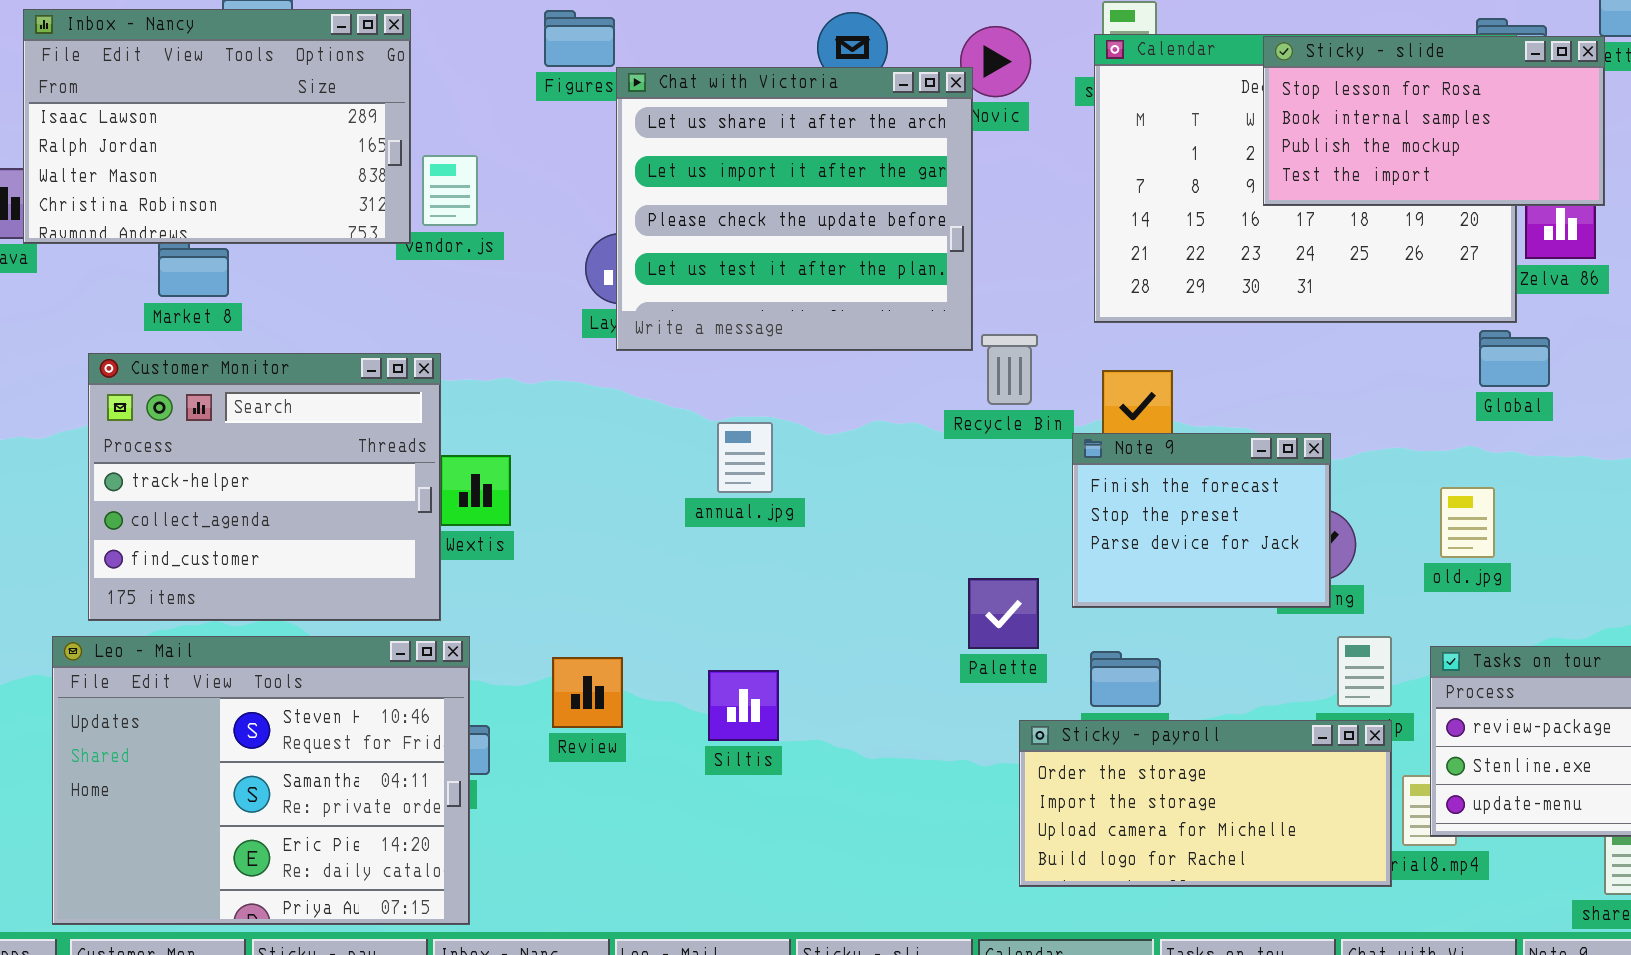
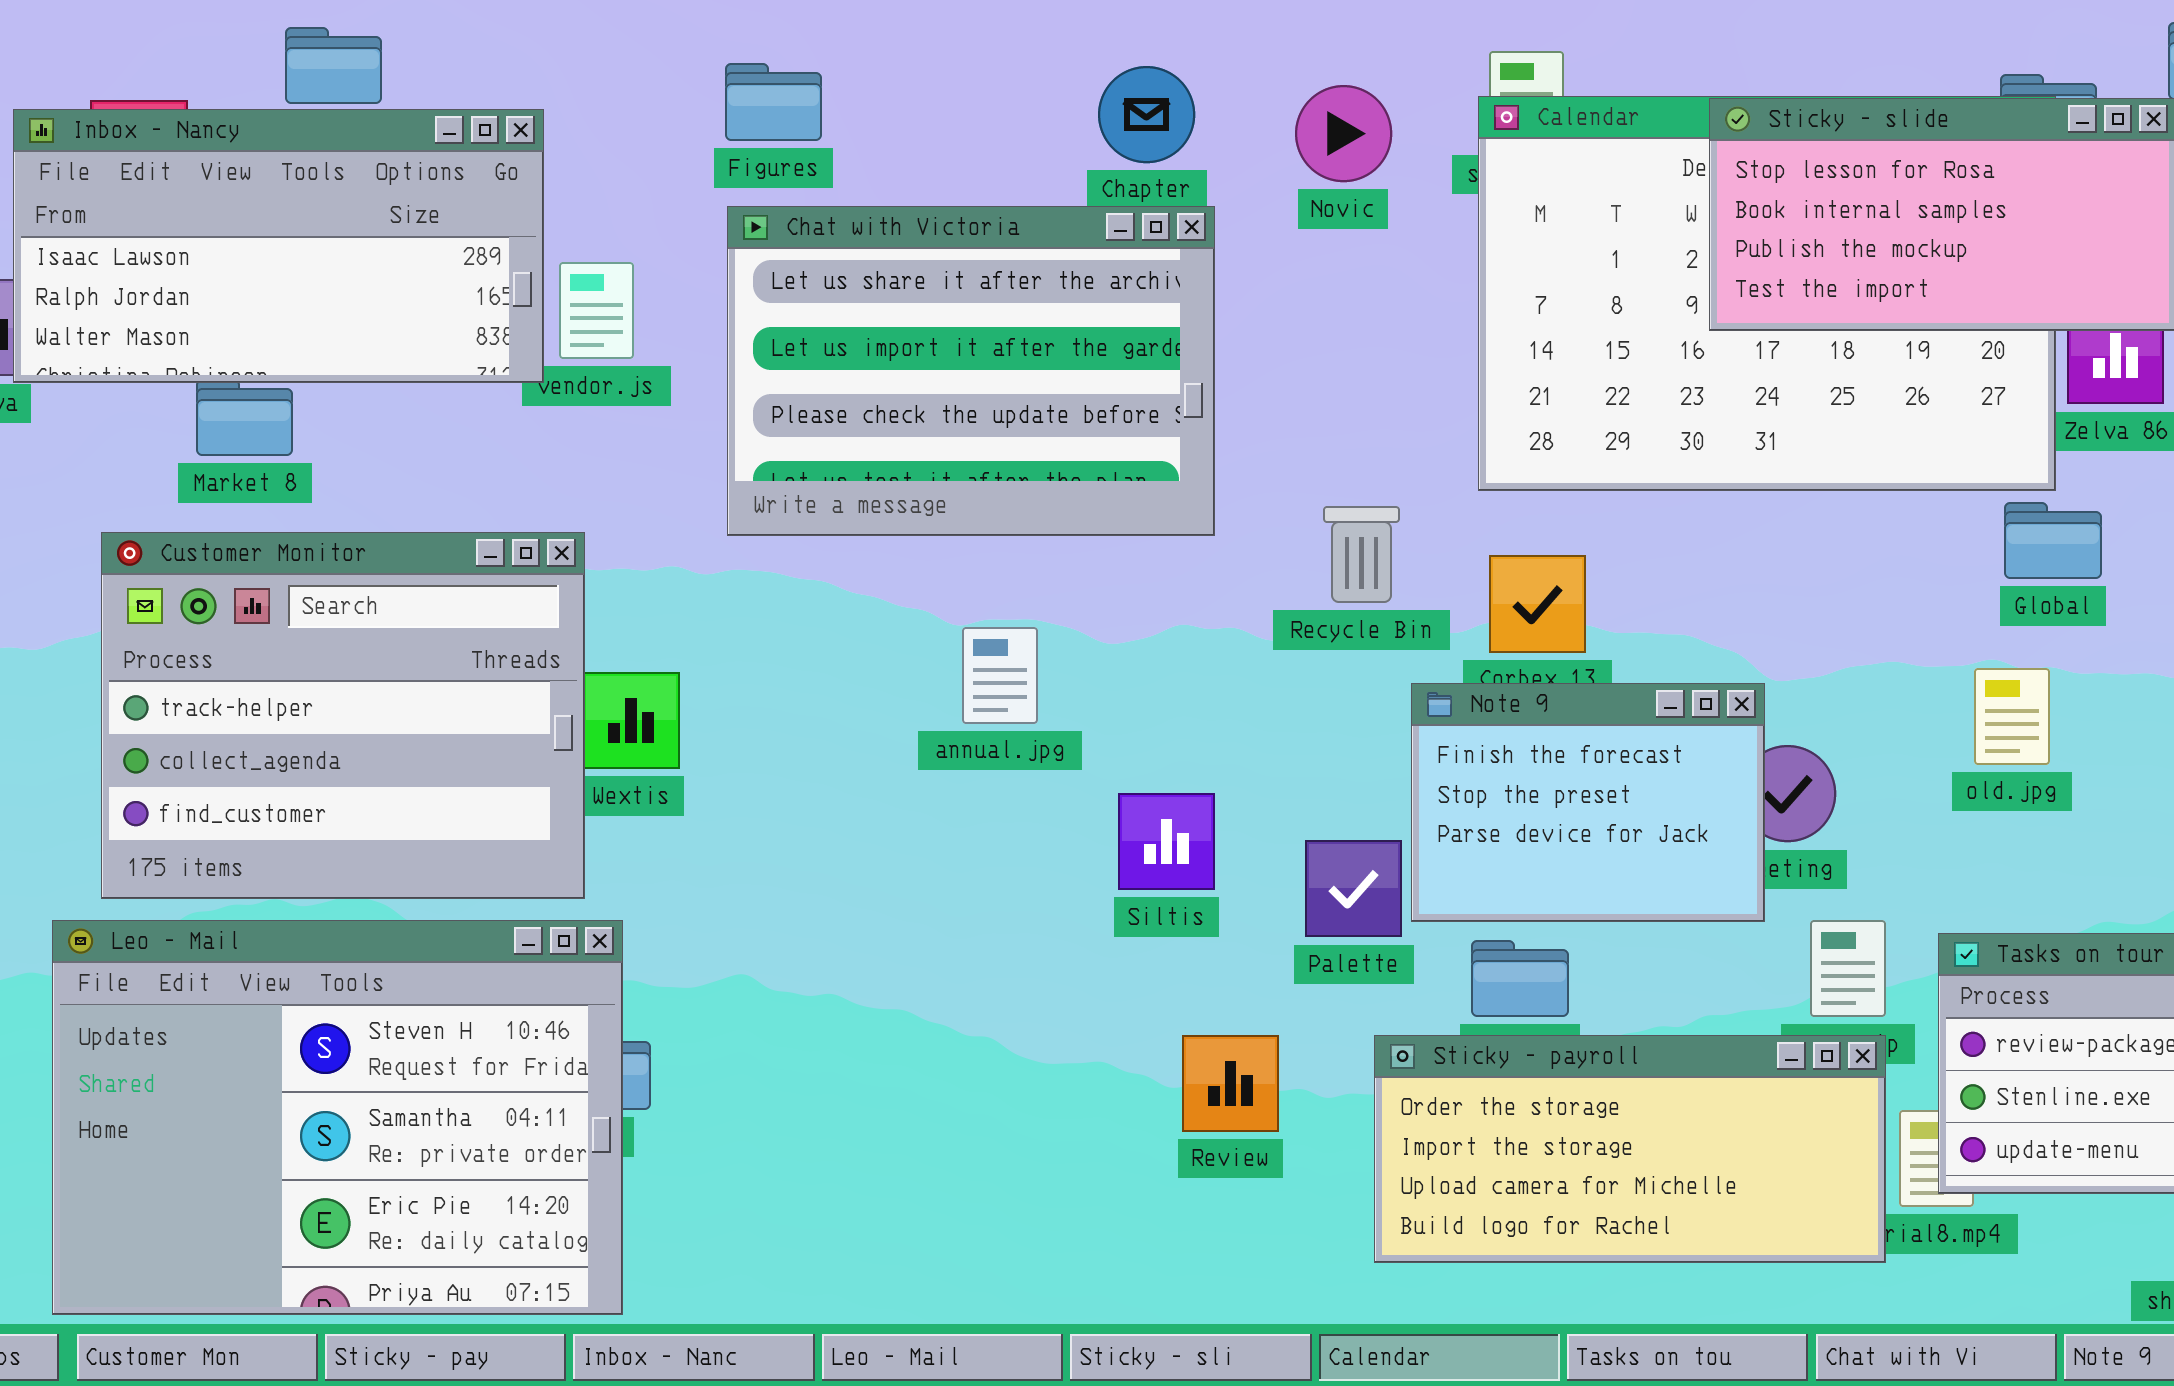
Inbox - Nancy: [23,9,411,244] -> [13,109,544,383], resized
Chat with Victoria: [616,67,973,351] -> [727,206,1215,536], moved, resized
Note 9: [1072,433,1331,608] -> [1411,683,1765,922], moved
old.jpg: [1440,487,1495,558] -> [1974,668,2050,765], moved
Review: [552,657,623,728] -> [1182,1035,1279,1132], moved
Siltis: [708,670,779,741] -> [1118,793,1215,890], moved

